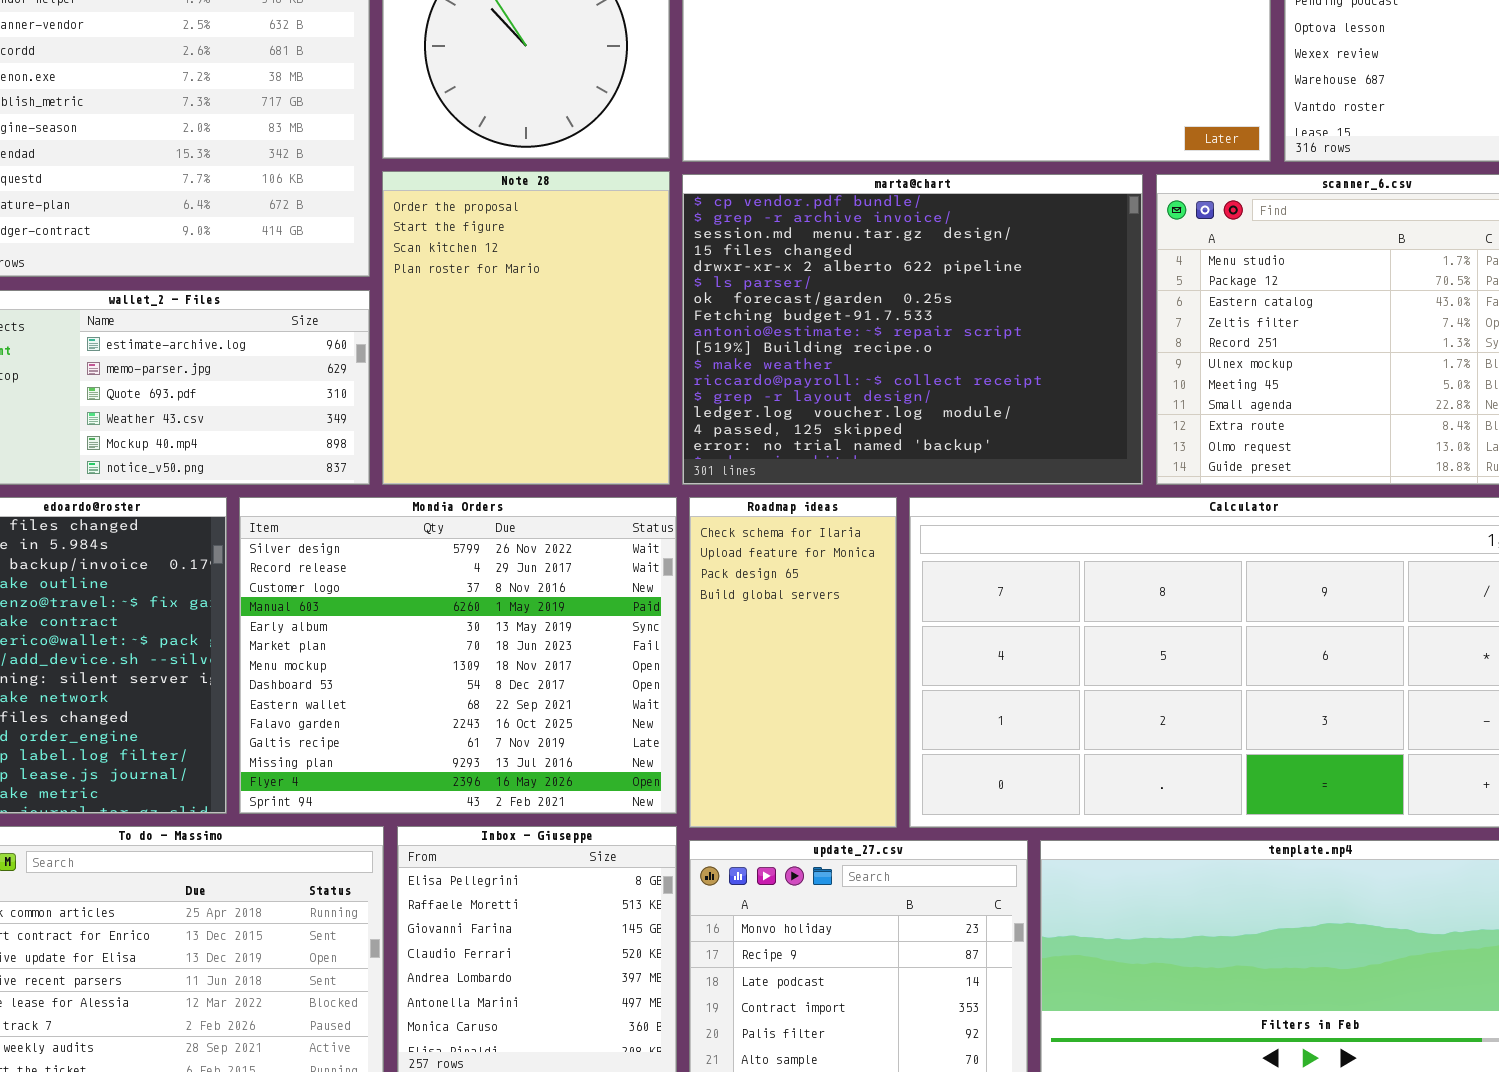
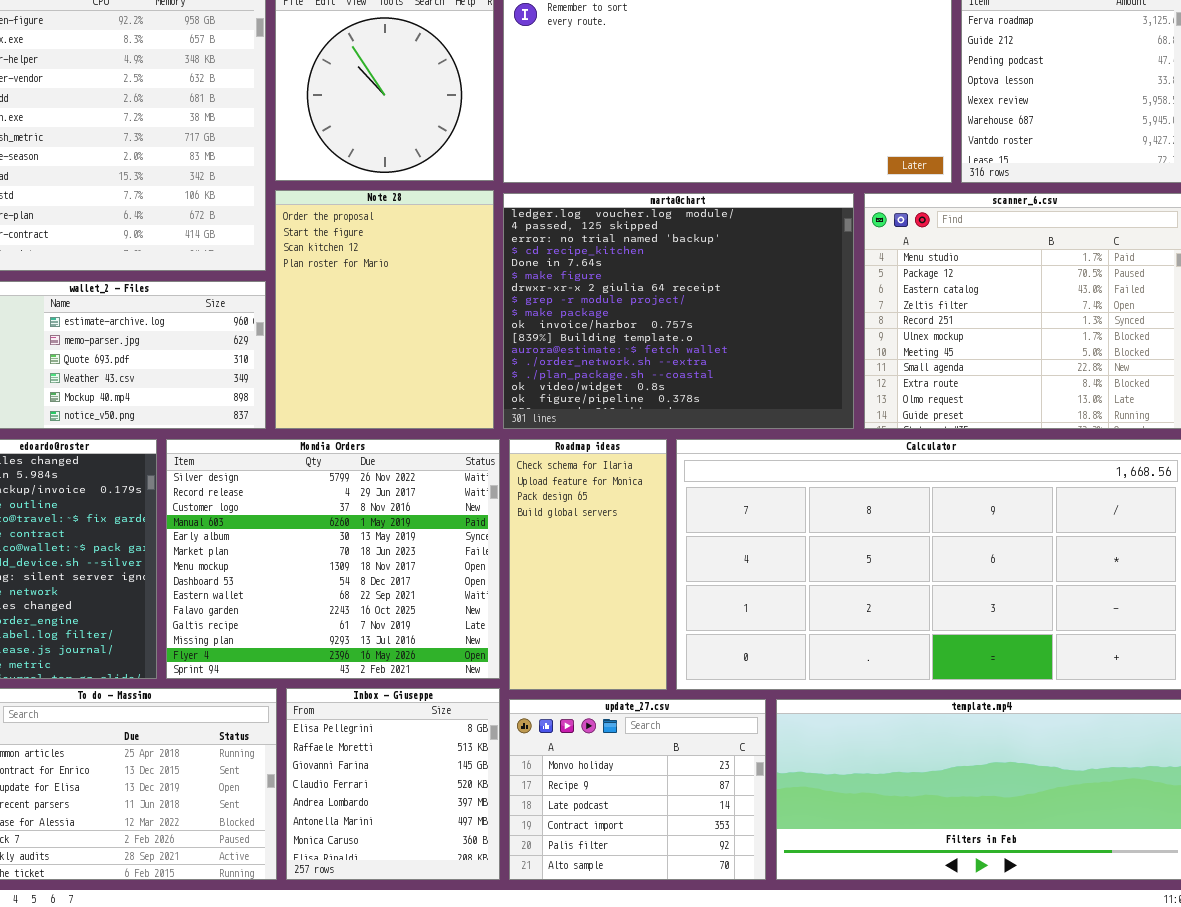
marta@chart: [682,174,1143,485] -> [503,193,854,429], scrolled down 13 rows

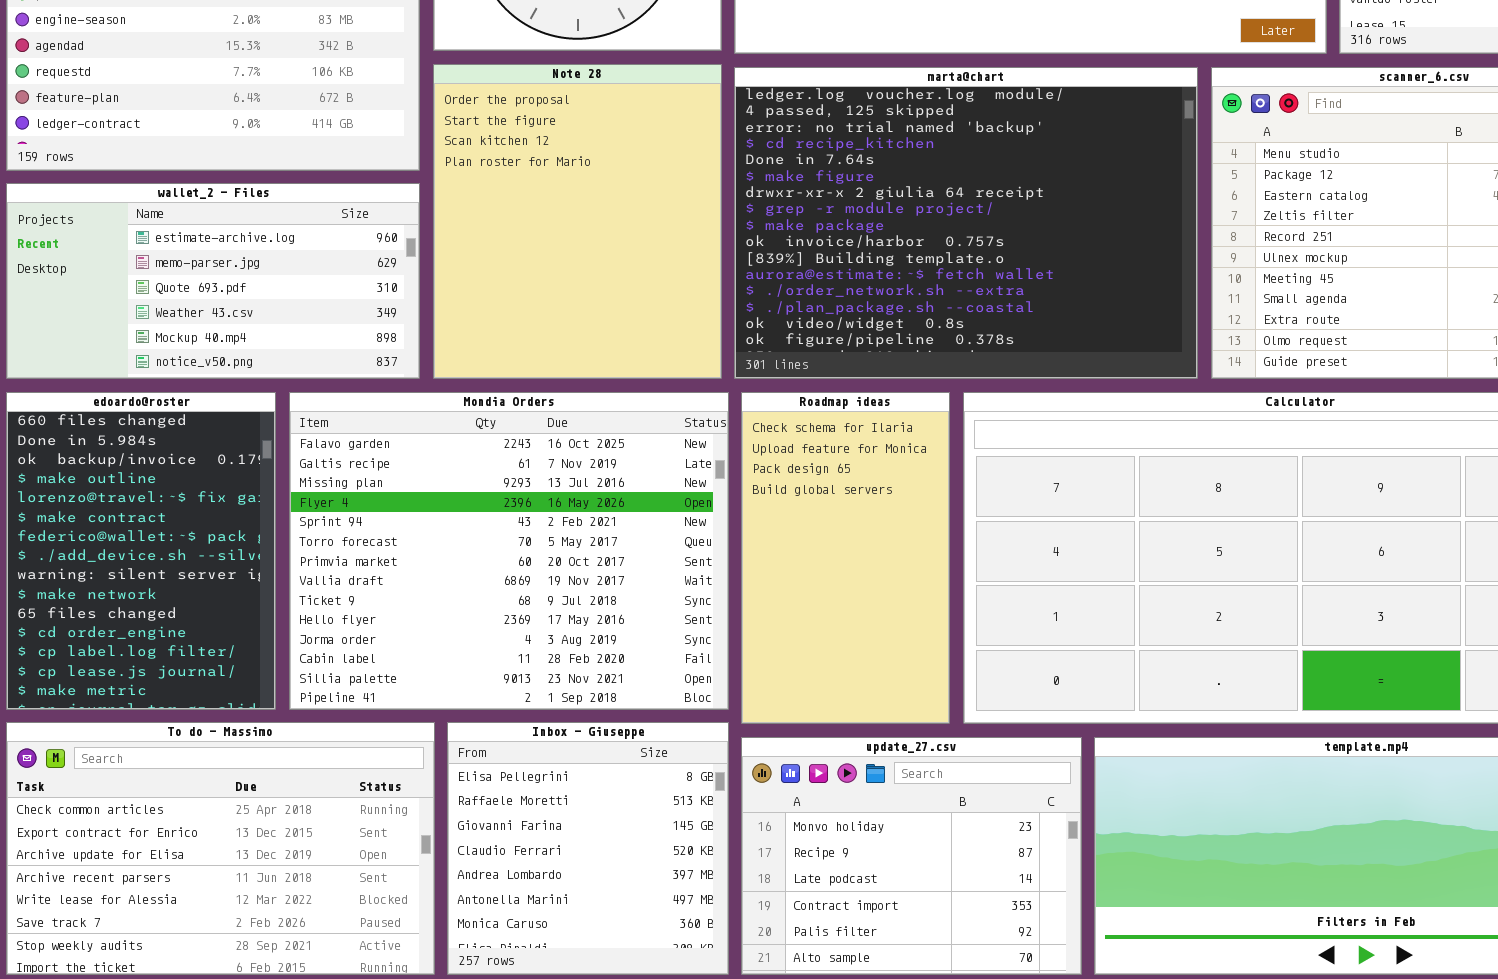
Mondia Orders: [166,439,500,679] -> [289,392,729,710], scrolled down 9 rows

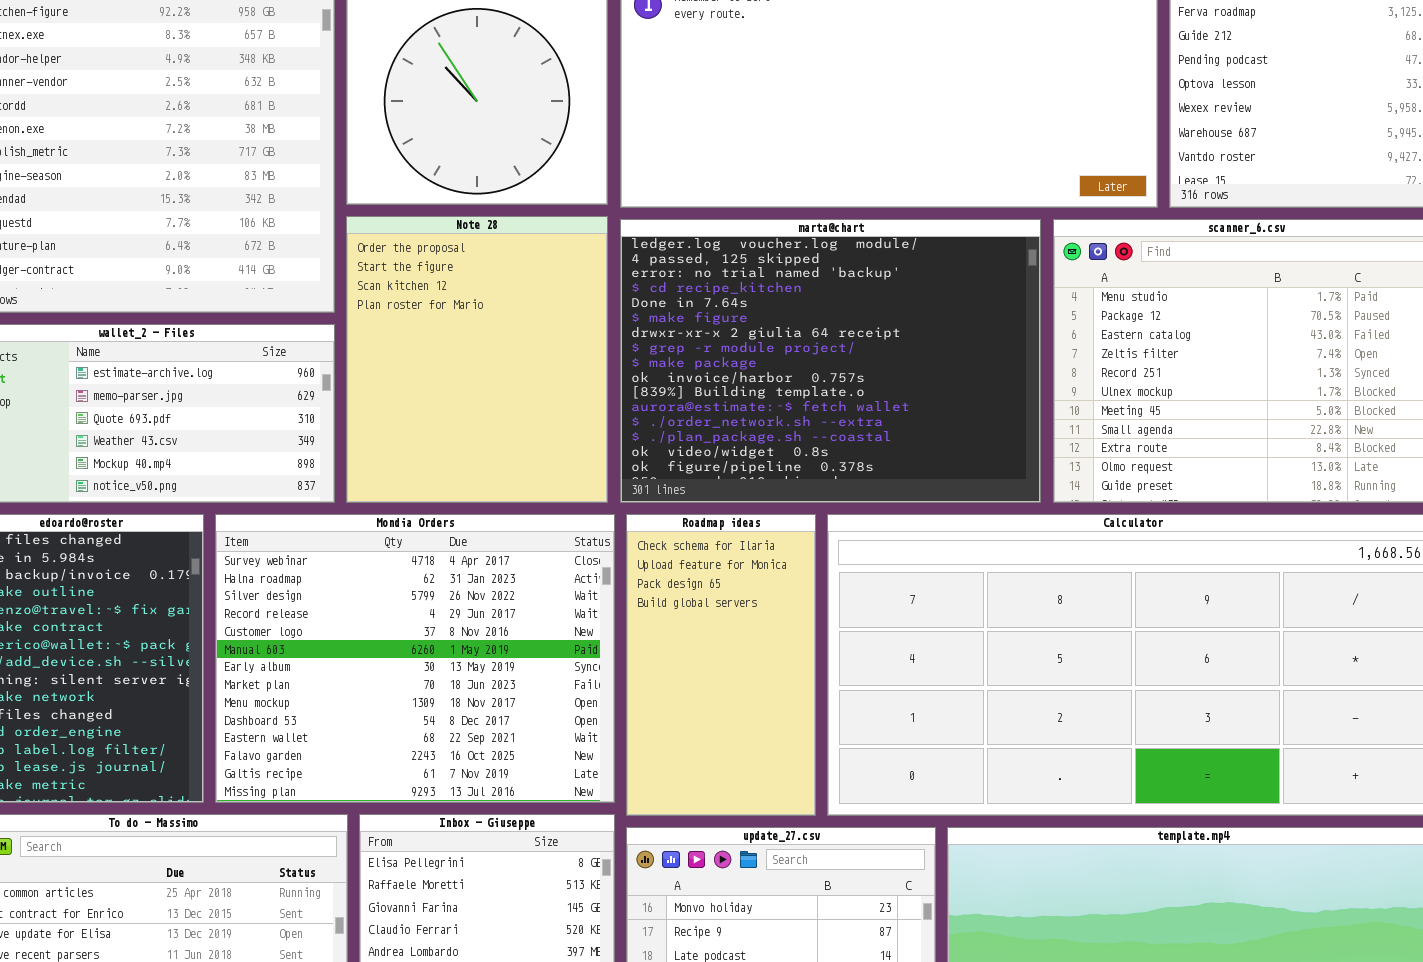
Mondia Orders: [289,392,729,710] -> [215,514,615,803], scrolled up 11 rows

